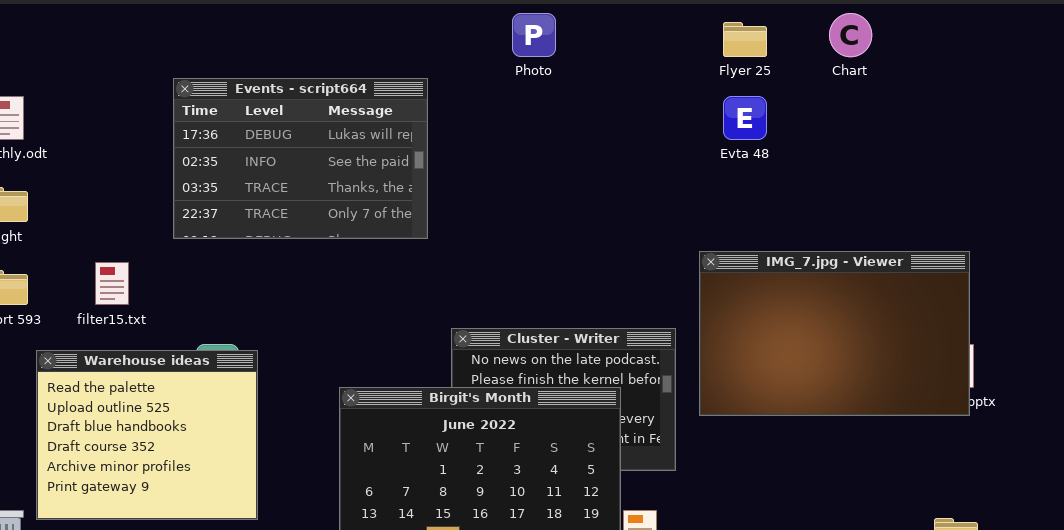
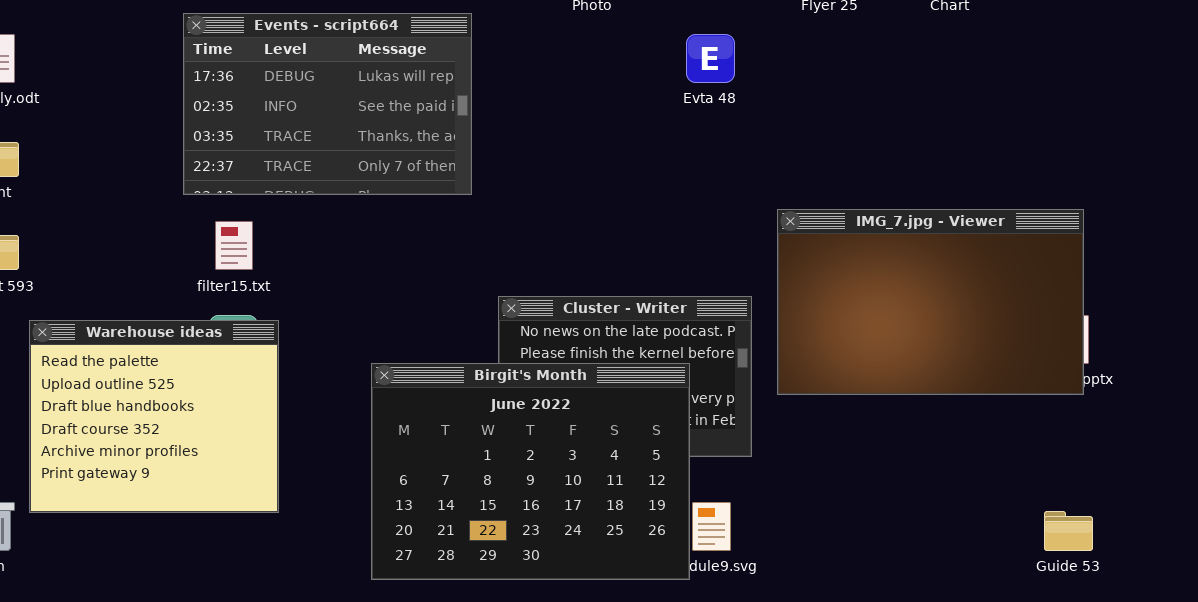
Evta 48: [723,96,767,140] -> [686,34,735,83], moved
filter15.txt: [95,262,129,305] -> [215,221,253,270], moved

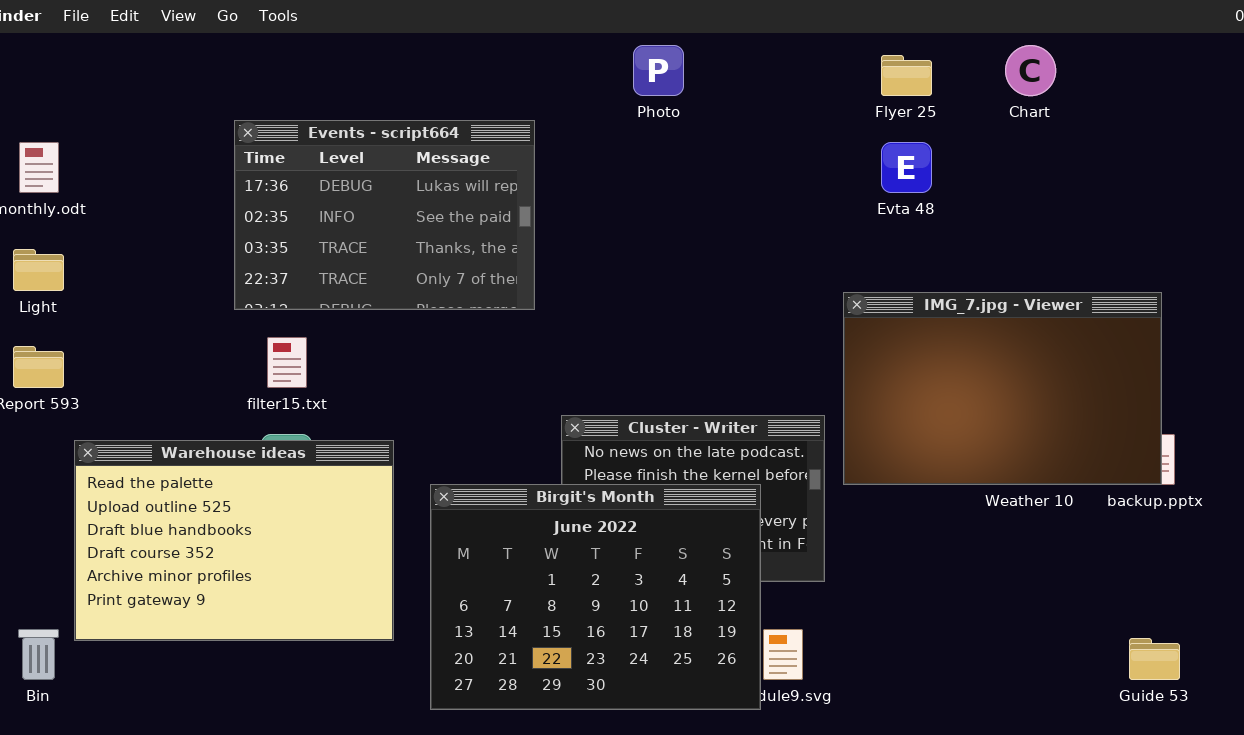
Evta 48: [686,34,735,83] -> [881,142,932,193], moved
IMG_7.jpg - Viewer: [777,209,1084,395] -> [843,292,1162,485], moved
Warehouse ideas: [29,320,279,513] -> [74,440,394,641], resized

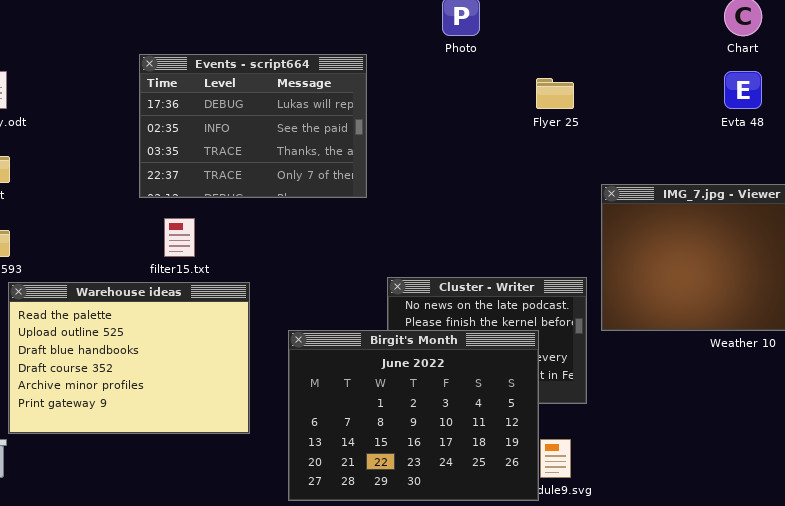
Flyer 25: [881,55,932,96] -> [536,78,574,109], moved
Evta 48: [881,142,932,193] -> [724,71,762,109], moved
Warehouse ideas: [74,440,394,641] -> [8,282,250,434], moved

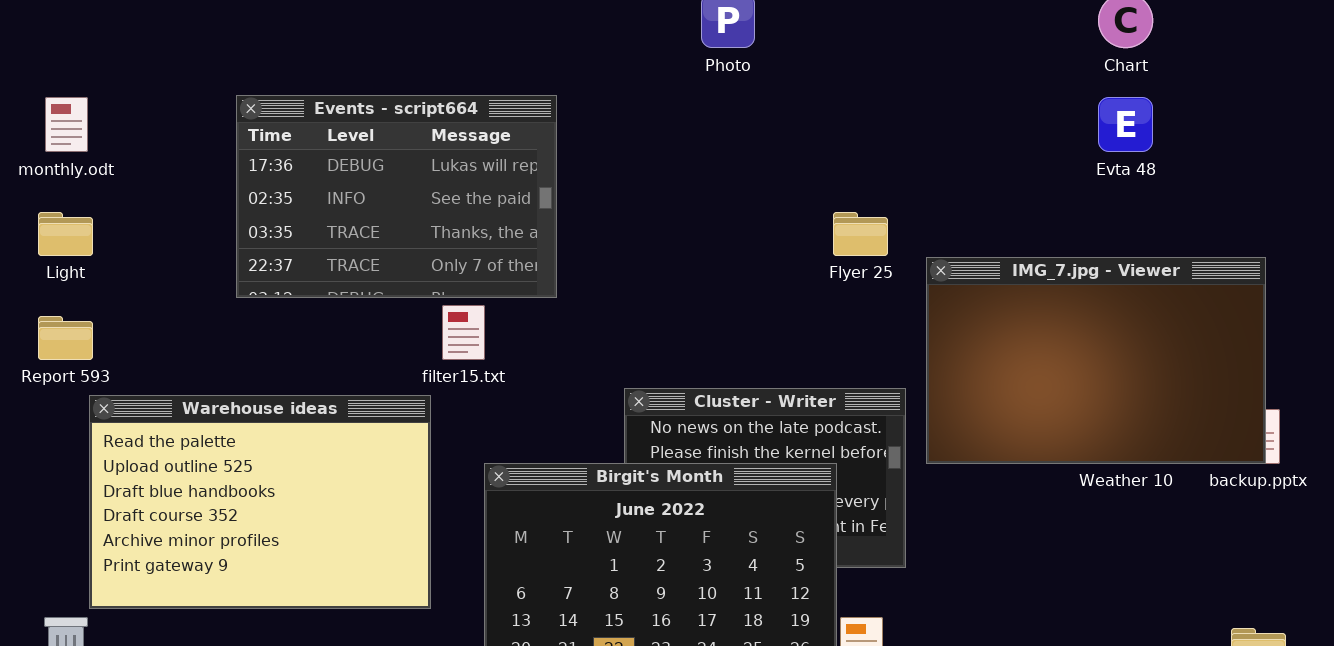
Events - script664: [139,54,367,198] -> [236,95,557,298], moved
Flyer 25: [536,78,574,109] -> [833,212,888,256], moved
filter15.txt: [164,218,195,257] -> [442,305,485,360], moved

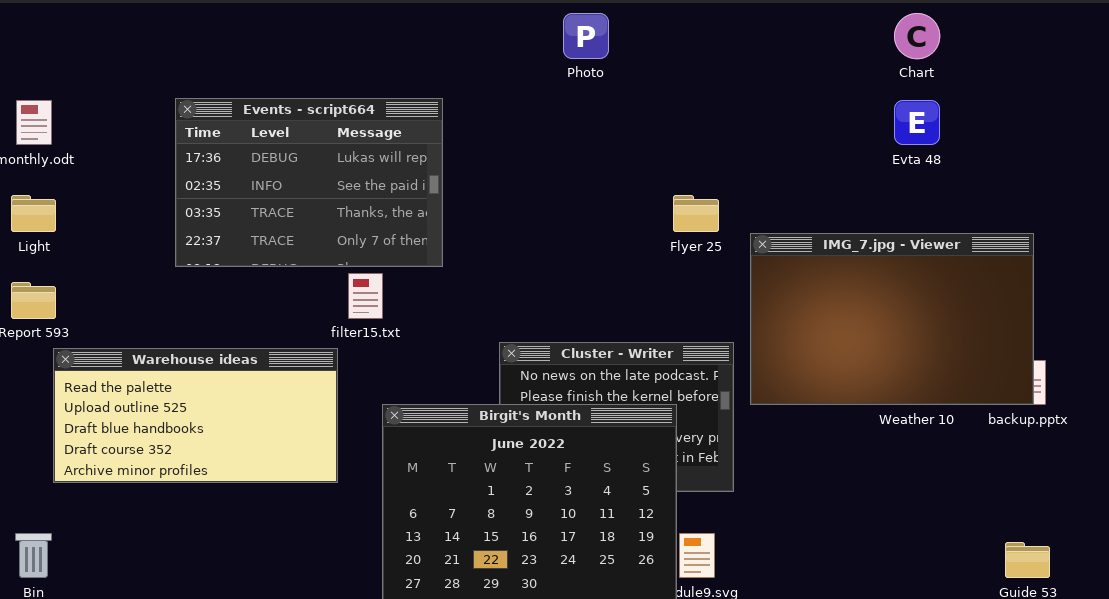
Warehouse ideas: [89,395,431,609] -> [53,348,338,483], resized

